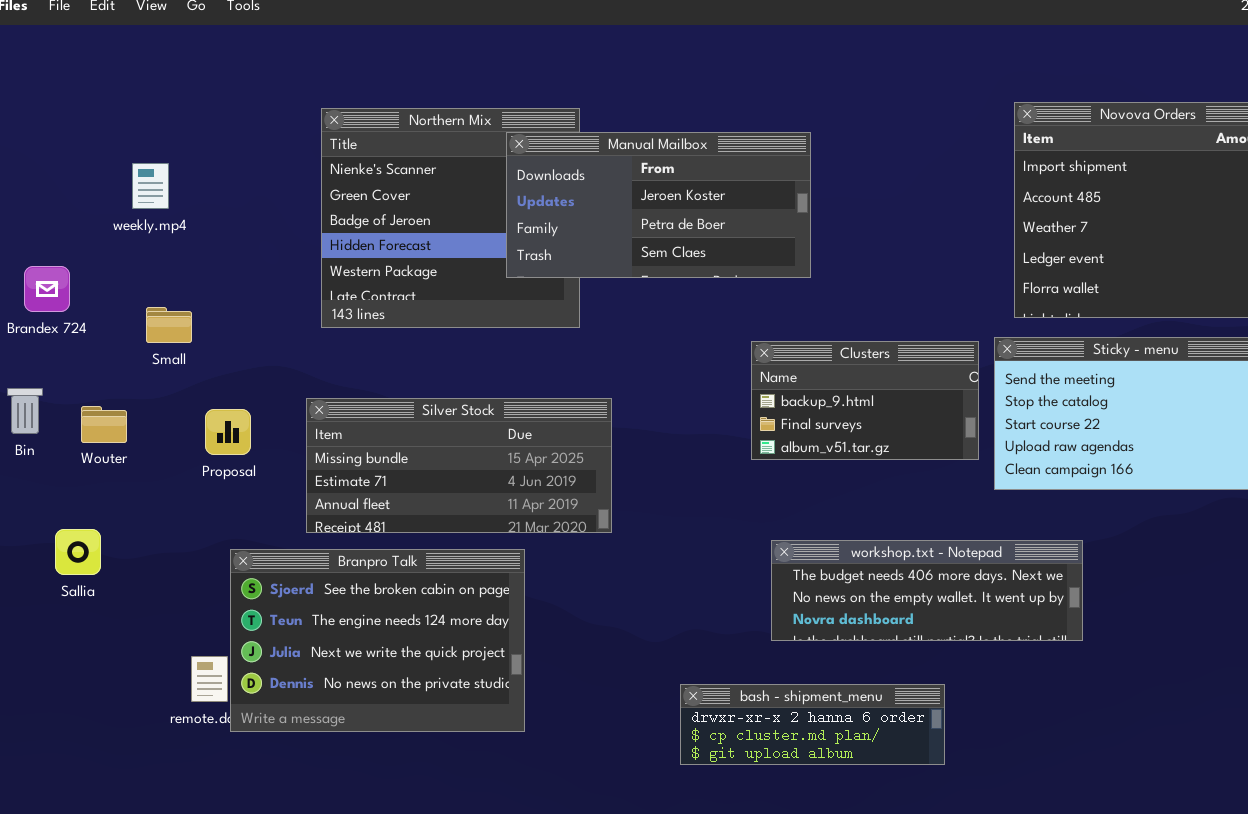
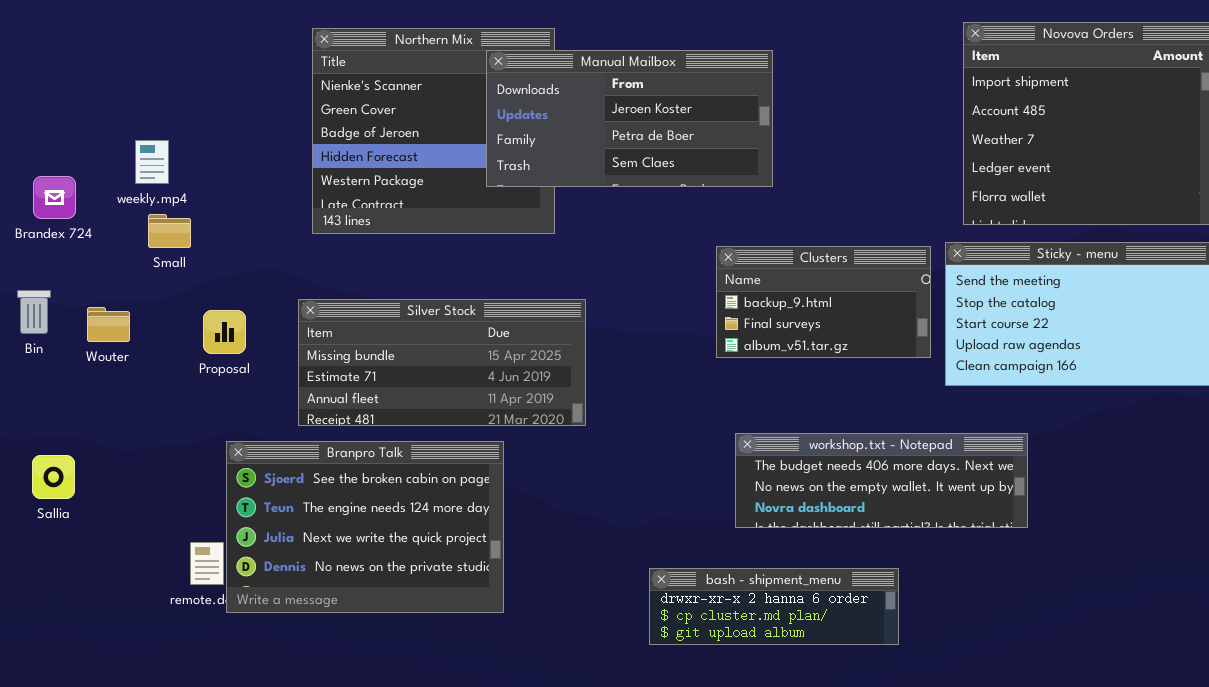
weekly.mp4: [132,163,169,209] -> [135,140,169,184], moved
Sallia: [55,529,101,575] -> [32,455,75,499], moved

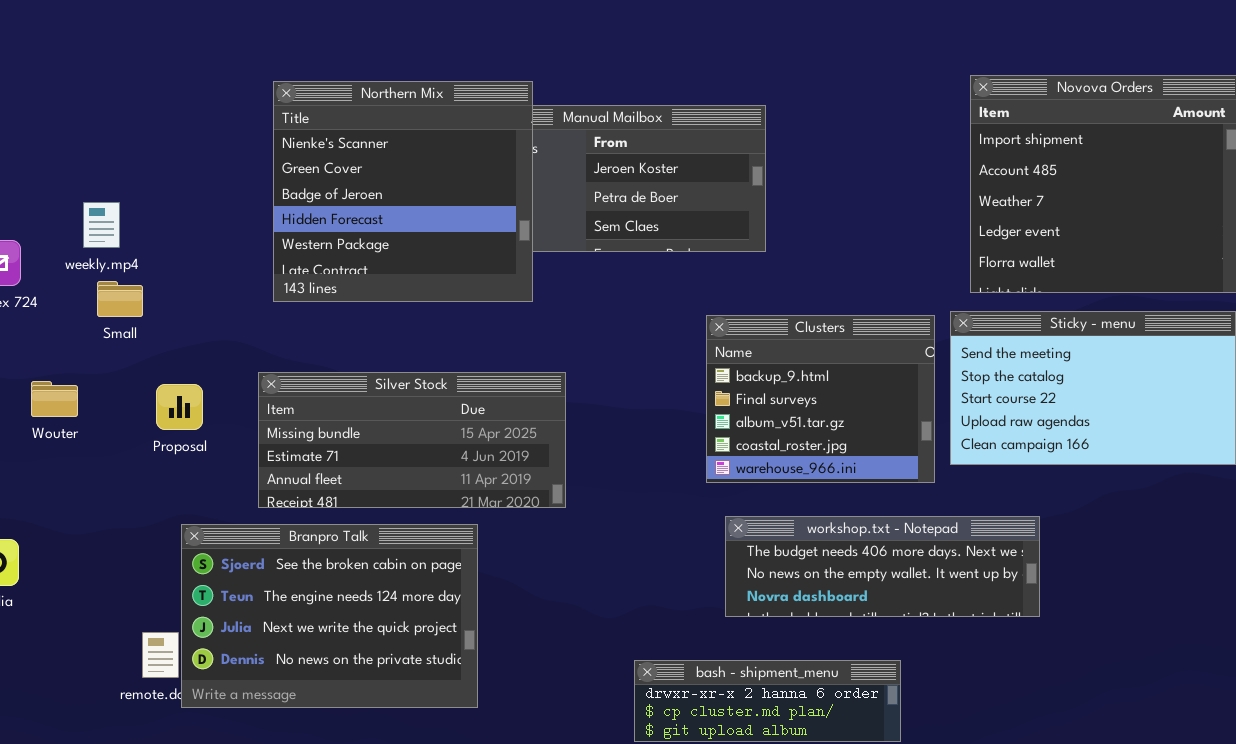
Northern Mix: [312,28,555,234] -> [273,81,533,302], raised
Clusters: [716,246,931,358] -> [706,315,935,483], resized

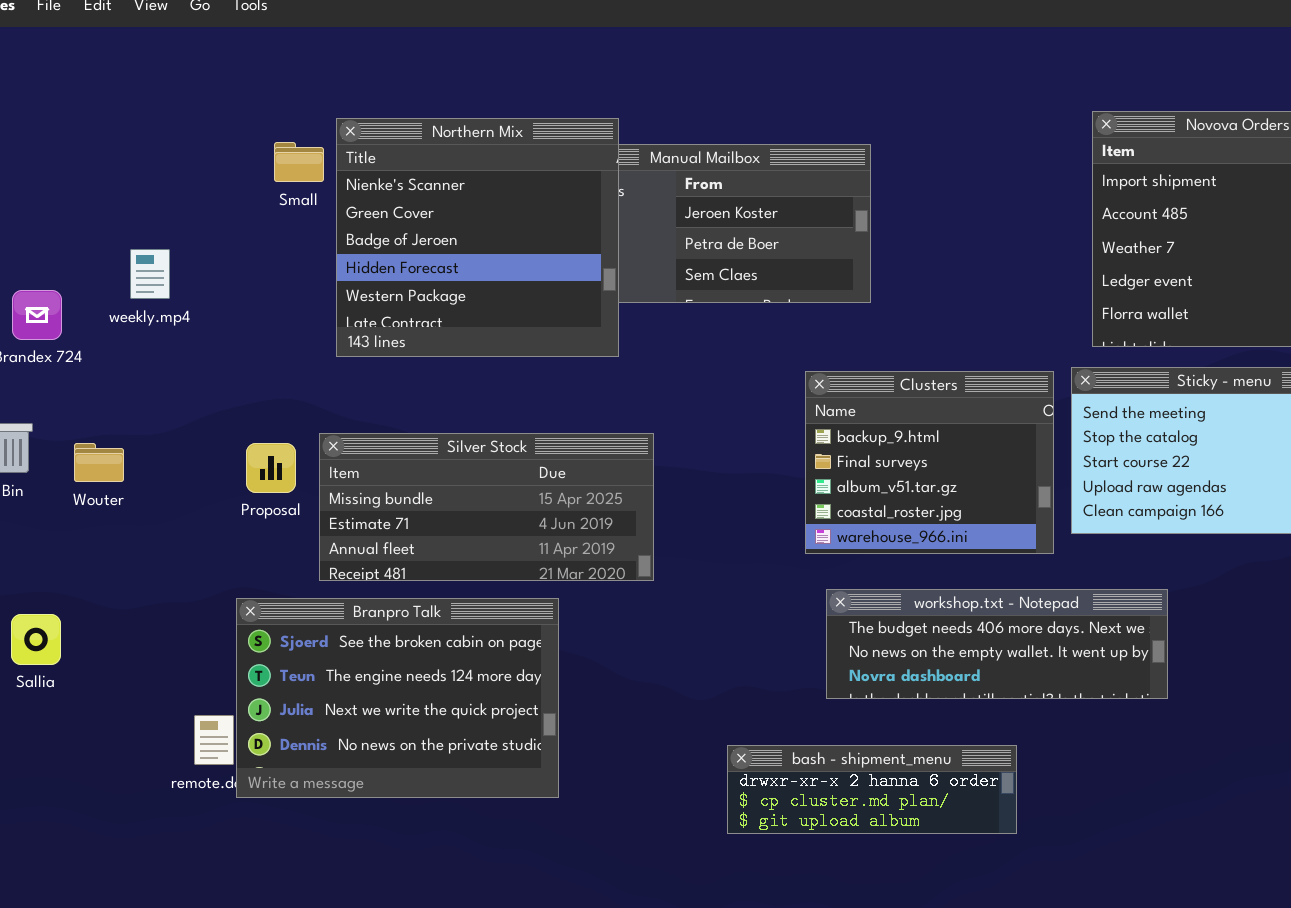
Small: [97,281,143,317] -> [274,142,324,182], moved
Proposal: [156,384,203,430] -> [246,443,296,493], moved

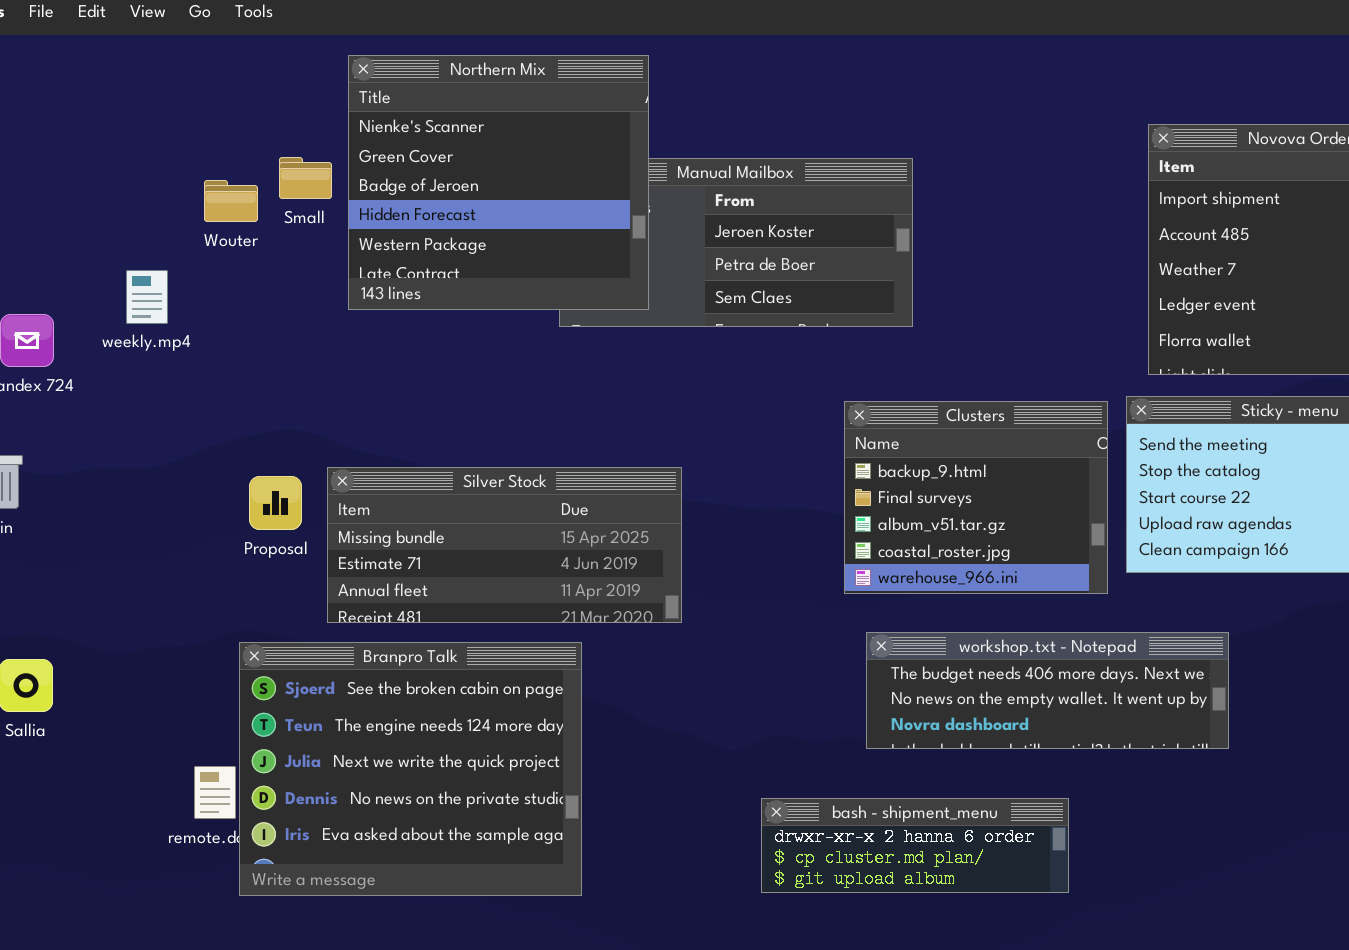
Northern Mix: [336,118,619,357] -> [348,55,649,310], moved
Wouter: [74,443,124,482] -> [204,180,258,222], moved
Branpro Talk: [236,598,559,798] -> [239,642,582,896], resized

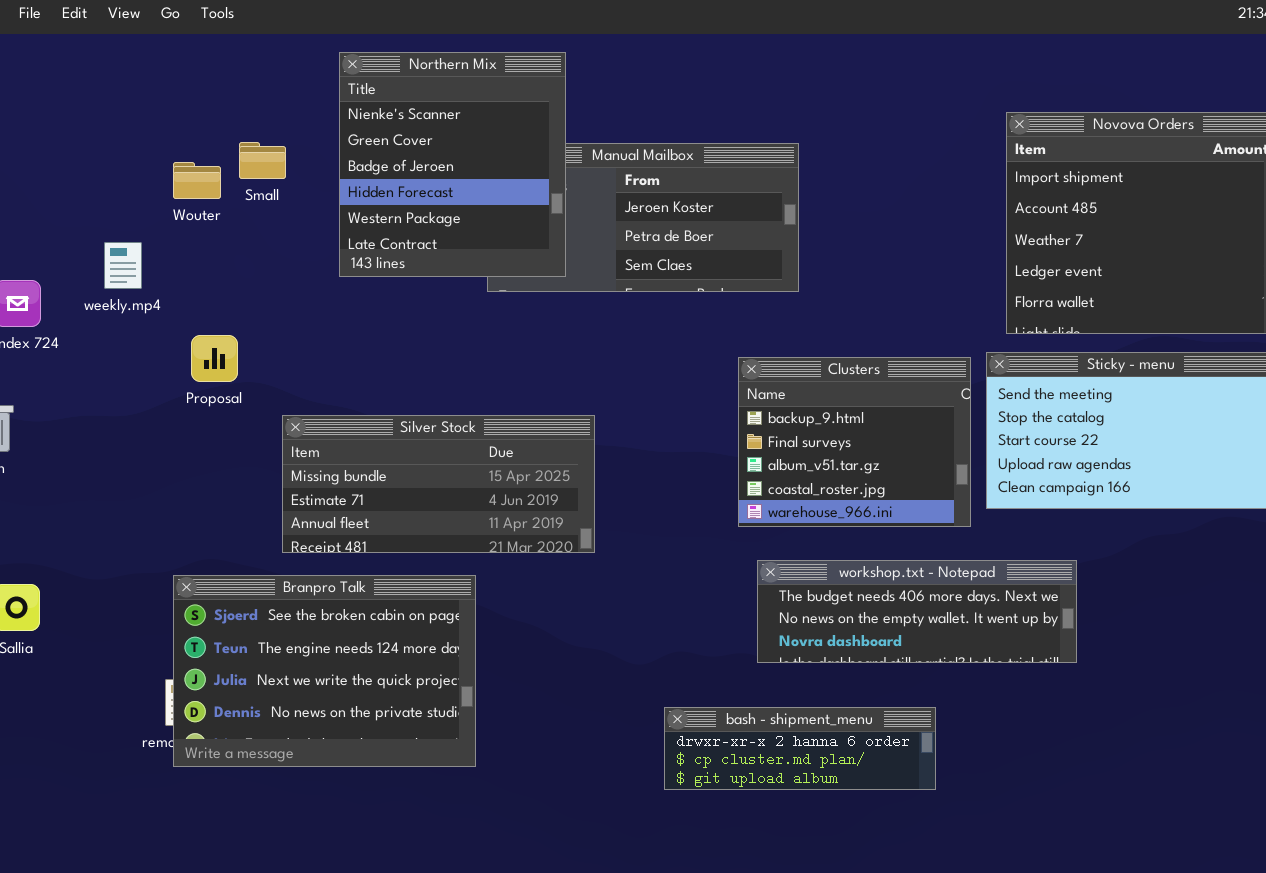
Northern Mix: [348,55,649,310] -> [339,52,566,277], resized
Proposal: [249,476,302,530] -> [191,335,238,382], moved
Branpro Talk: [239,642,582,896] -> [173,575,476,767], moved, resized

